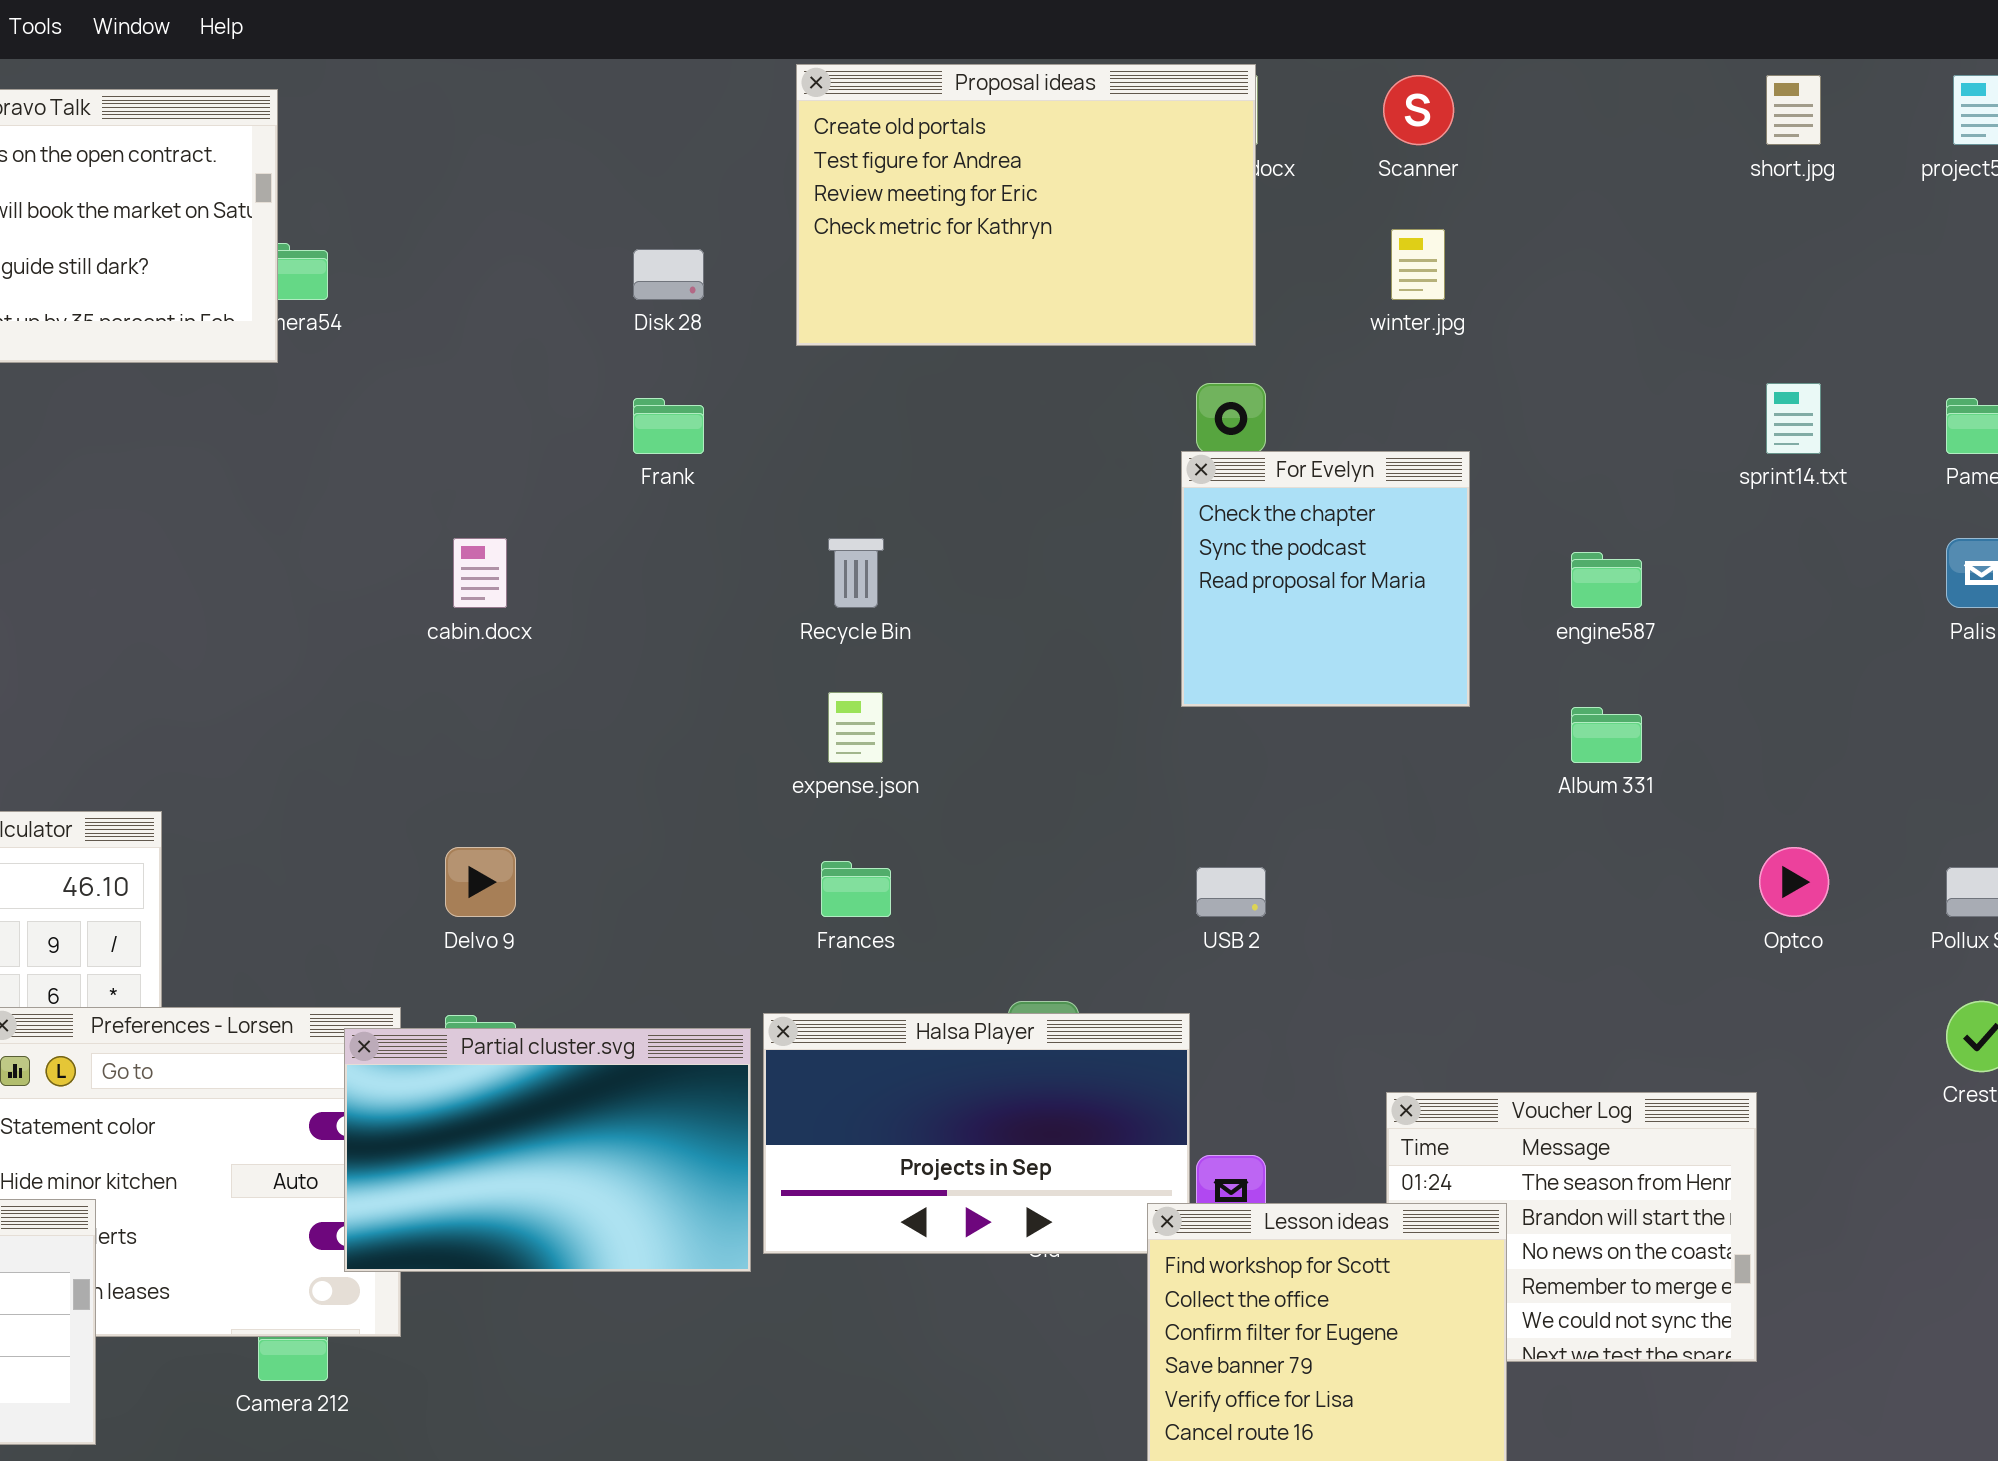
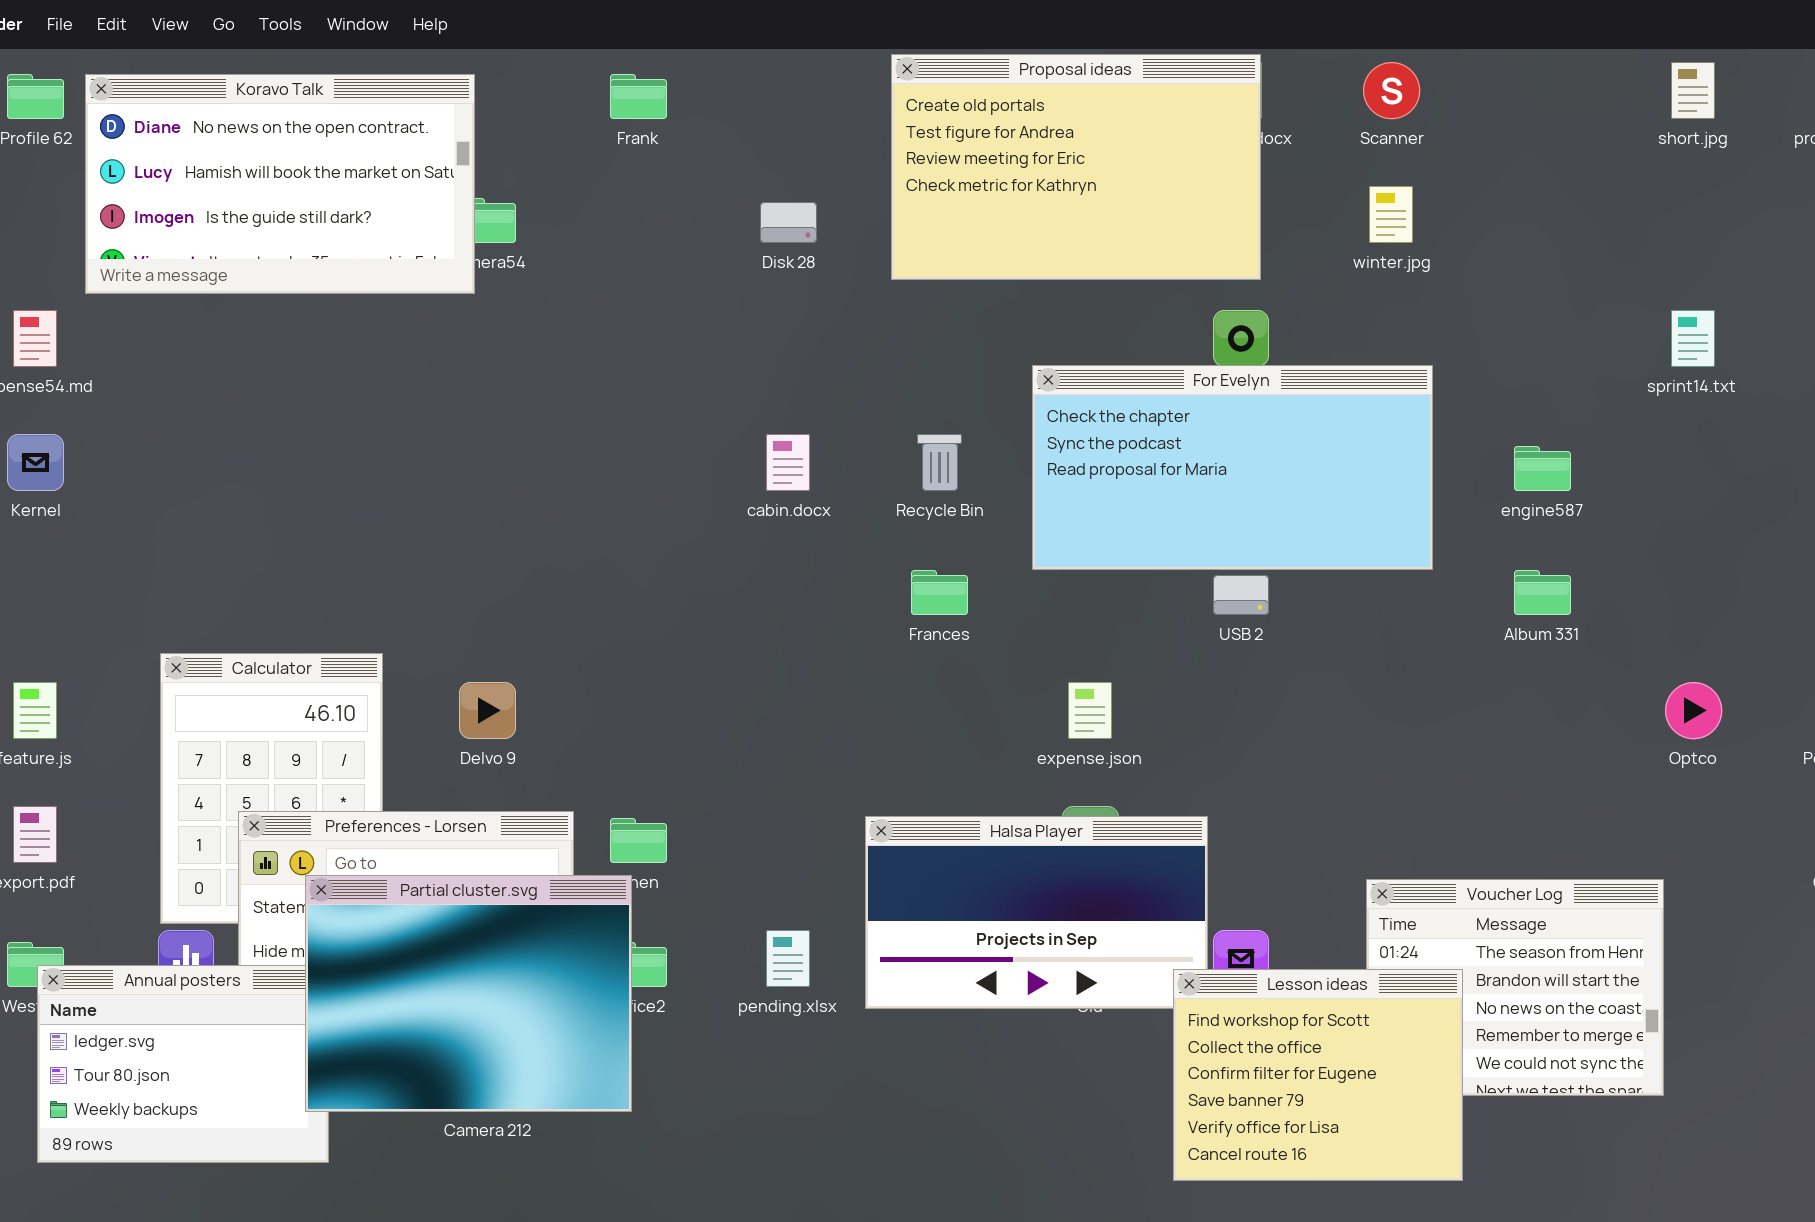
Frank: [633,398,704,454] -> [610,74,667,119], moved
For Evelyn: [1181,451,1470,707] -> [1032,365,1433,570], resized
cabin.docx: [453,538,507,608] -> [766,434,810,491], moved
expense.json: [828,692,883,763] -> [1068,682,1112,739], moved
Delvo 9: [445,847,516,917] -> [459,682,516,739], moved
Frances: [821,861,891,917] -> [911,570,968,615], moved
USB 2: [1196,867,1266,917] -> [1213,575,1269,615], moved
Partial cluster.svg: [344,1028,751,1272] -> [305,875,632,1112], moved, resized

